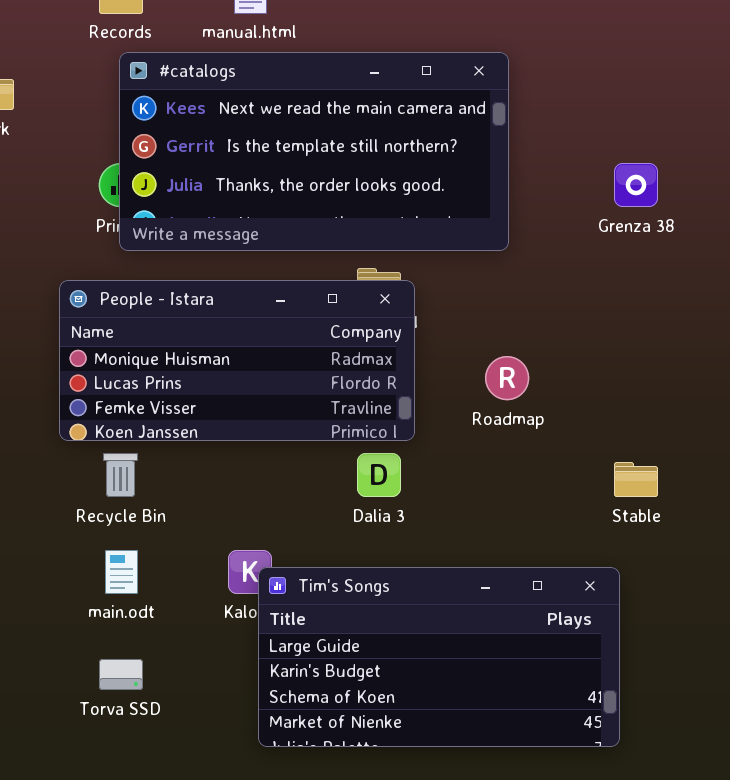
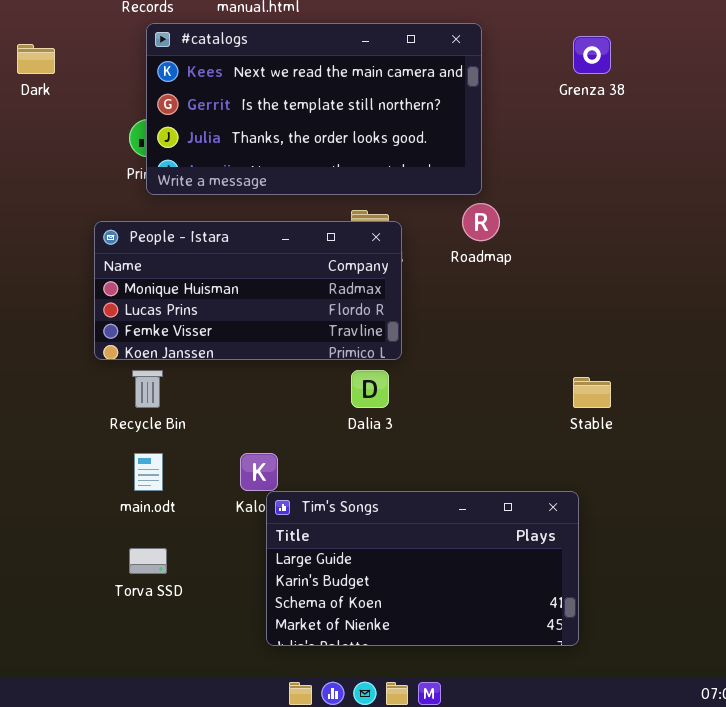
Grenza 38: [614,163,658,207] -> [573,36,611,74], moved
Roadmap: [485,356,529,400] -> [462,203,500,241], moved
Tim's Songs: [258,567,620,747] -> [266,491,579,646], moved

